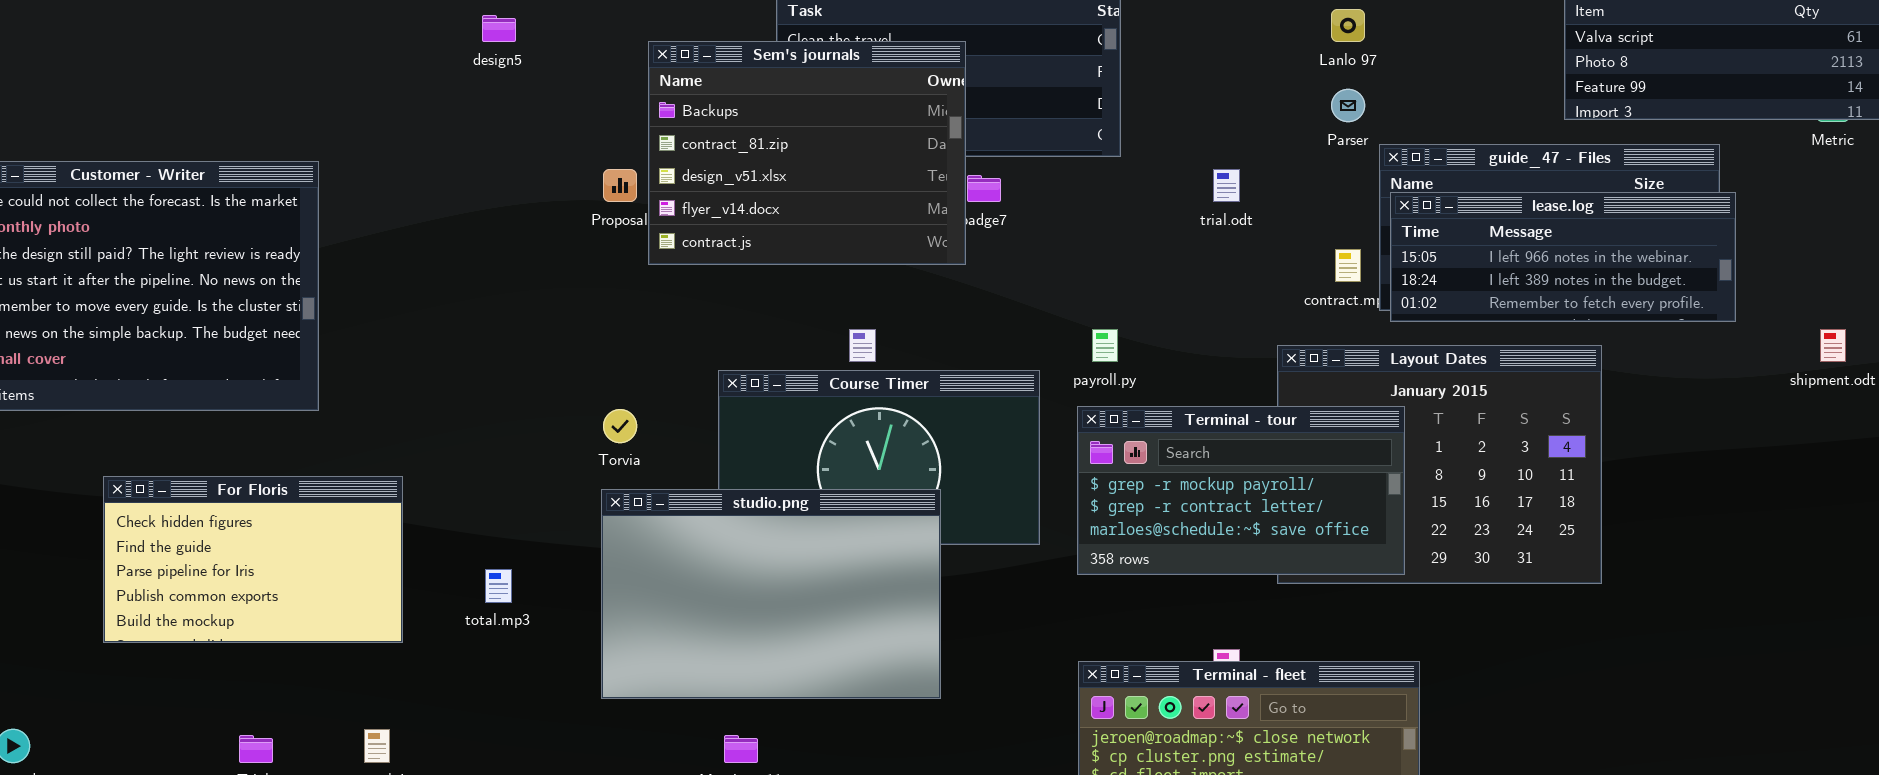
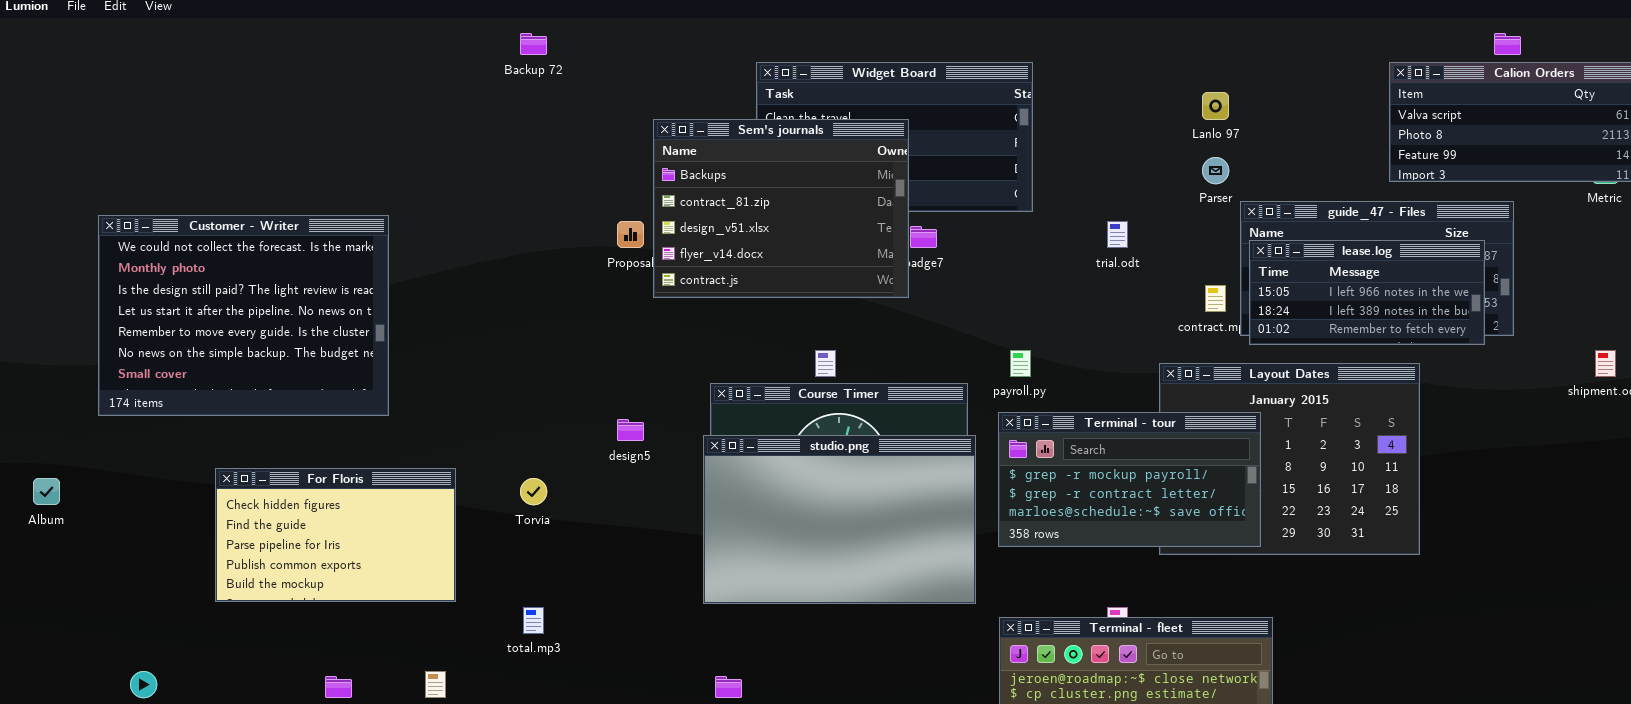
design5: [482,15,516,42] -> [617,419,644,441], moved
lease.log: [1390,192,1736,322] -> [1249,240,1485,345], resized
Torvia: [603,409,637,443] -> [520,478,547,505], moved
studio.png: [601,489,941,699] -> [703,435,976,604], moved
total.mp3: [485,569,512,603] -> [523,607,544,634], moved

